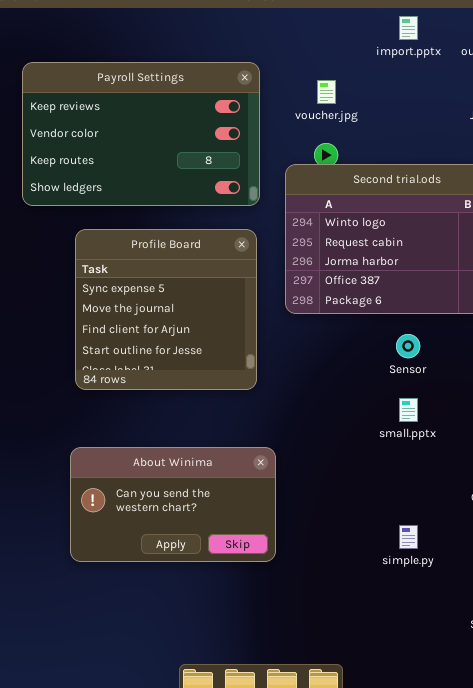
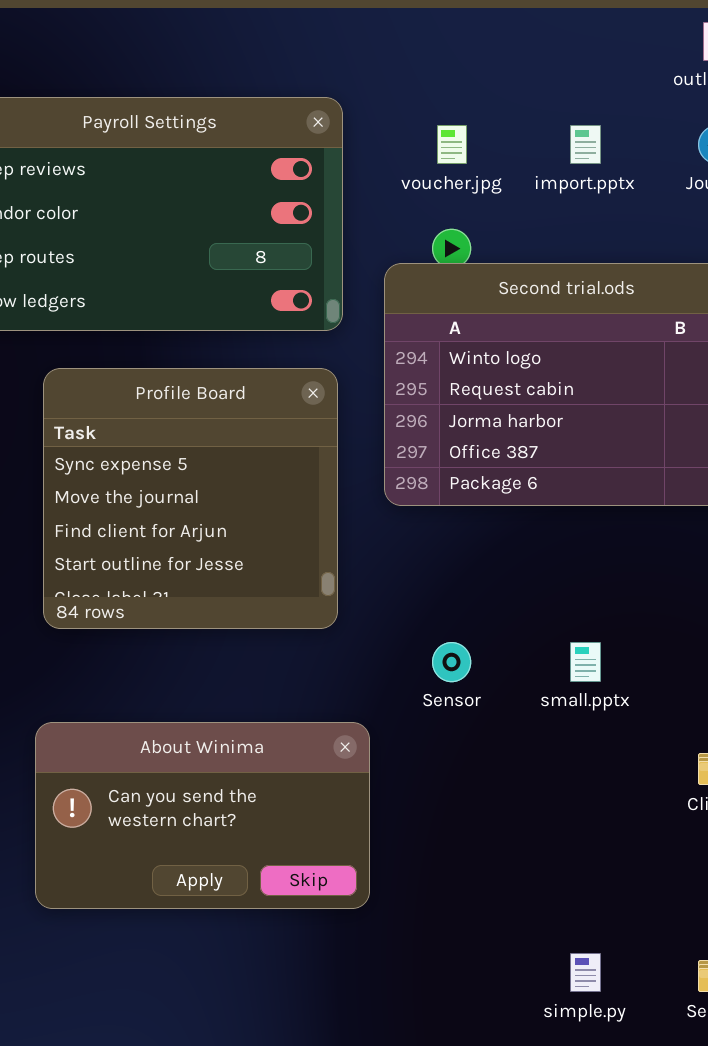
import.pptx: [399,16,418,40] -> [570,125,601,164], moved
Sensor: [396,334,420,358] -> [432,642,471,682], moved
simple.py: [399,525,418,549] -> [570,953,601,992], moved

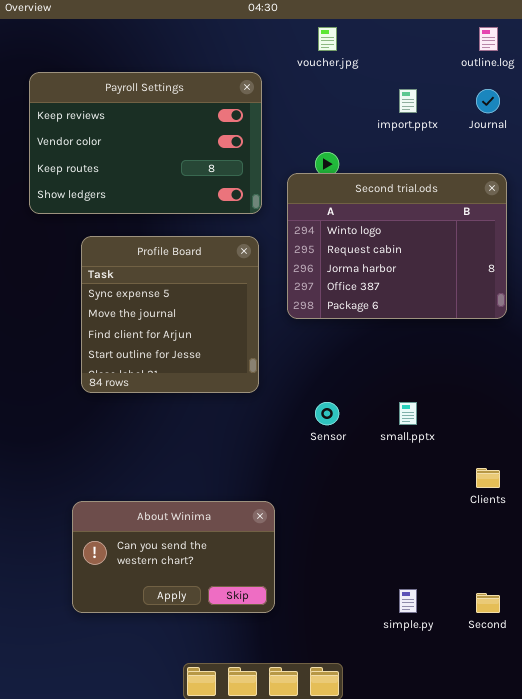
voucher.jpg: [437,125,467,164] -> [318,27,337,51], moved
About Winima: [35,722,370,909] -> [72,501,275,613], moved

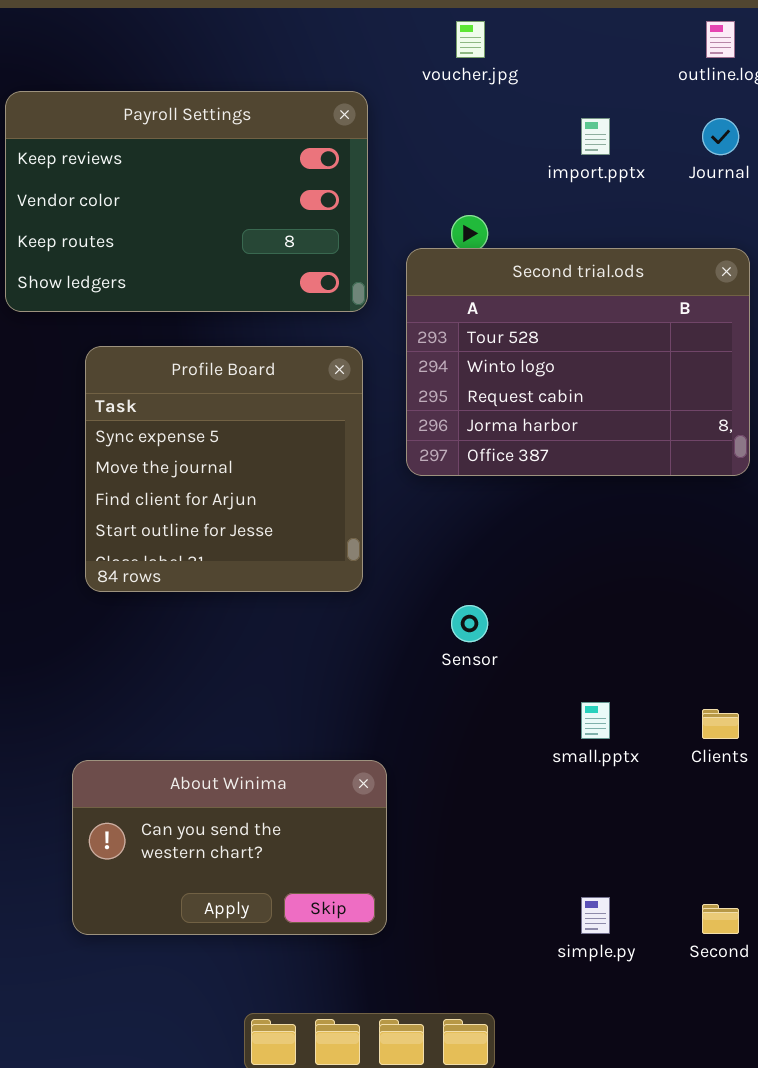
Second trial.ods: [287,173,507,319] -> [406,248,750,476], scrolled up 1 row
small.pptx: [399,402,417,425] -> [581,702,610,739], moved

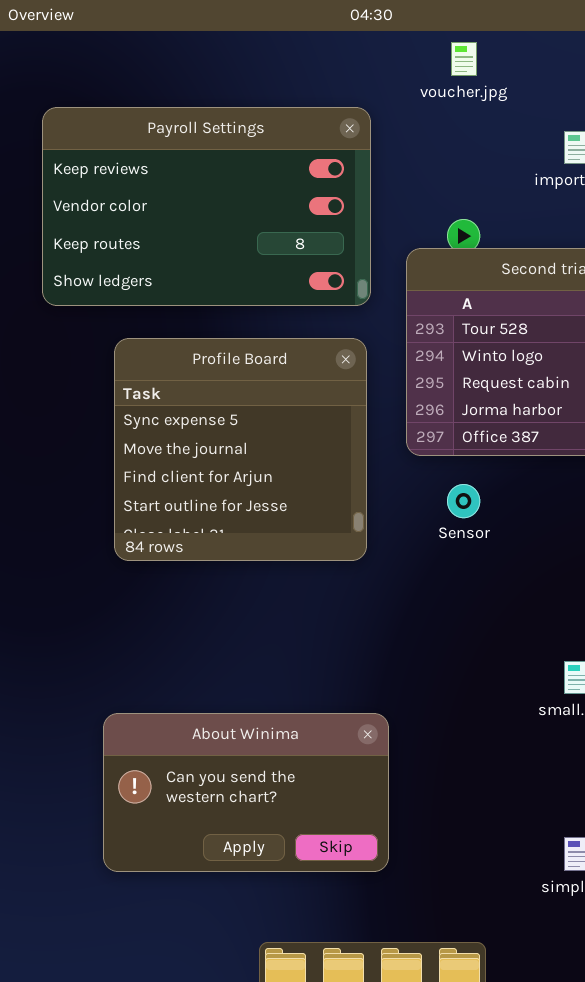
Sensor: [451,605,488,642] -> [447,484,480,518], moved

